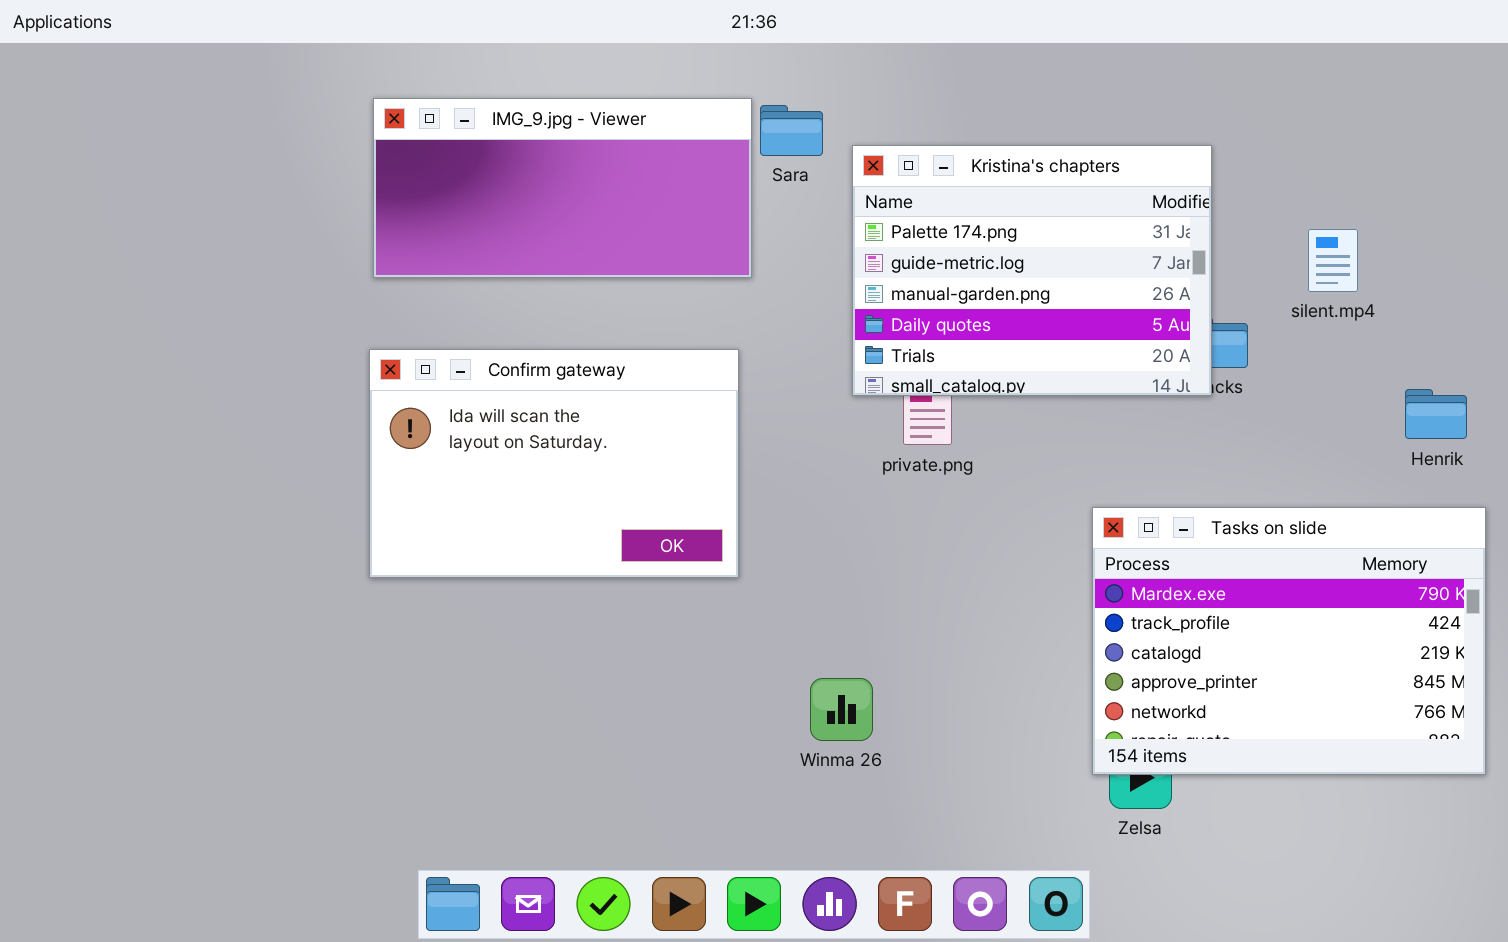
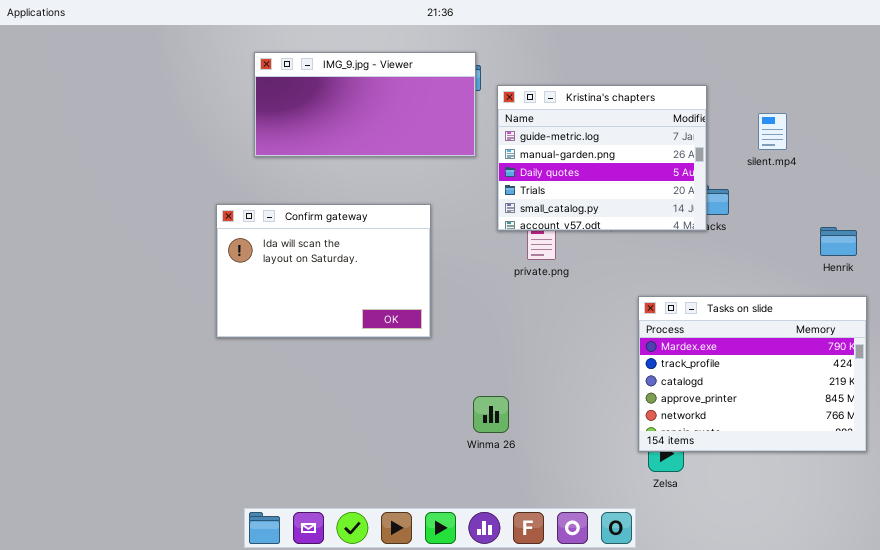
IMG_9.jpg - Viewer: [373,98,752,278] -> [254,52,476,157], moved
Kristina's chapters: [852,145,1212,396] -> [497,85,707,231], scrolled down 1 row
silent.mp4: [1308,229,1358,292] -> [758,113,787,150], moved

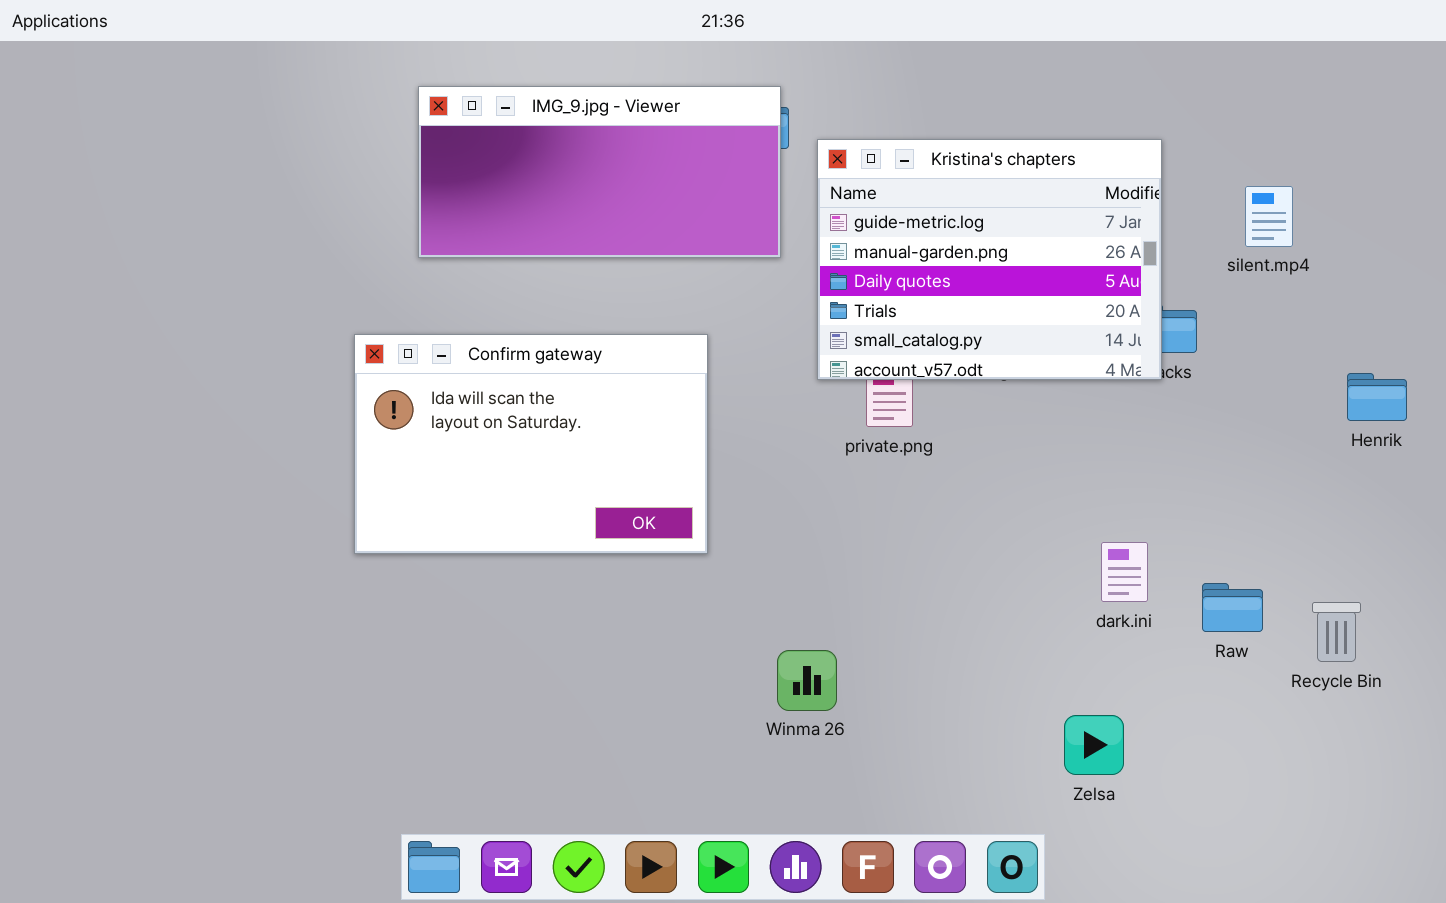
Tasks on slide: [638,296,867,452] -> none, closed

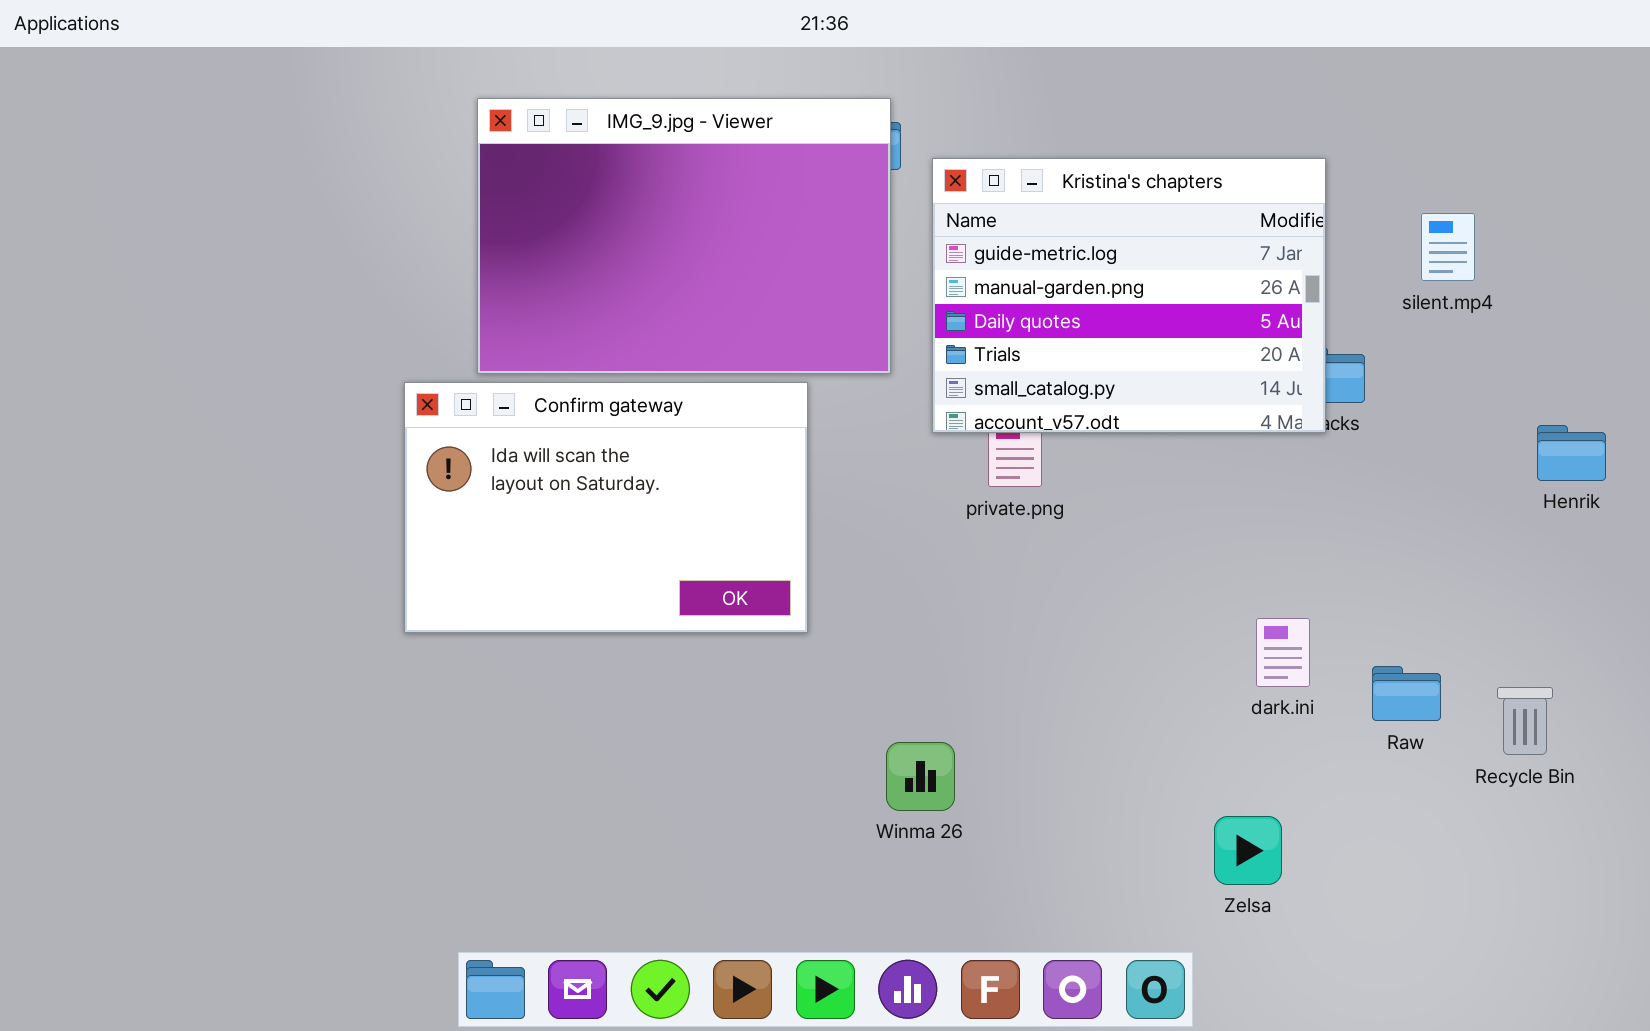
IMG_9.jpg - Viewer: [418,86,781,258] -> [477,98,891,374], resized

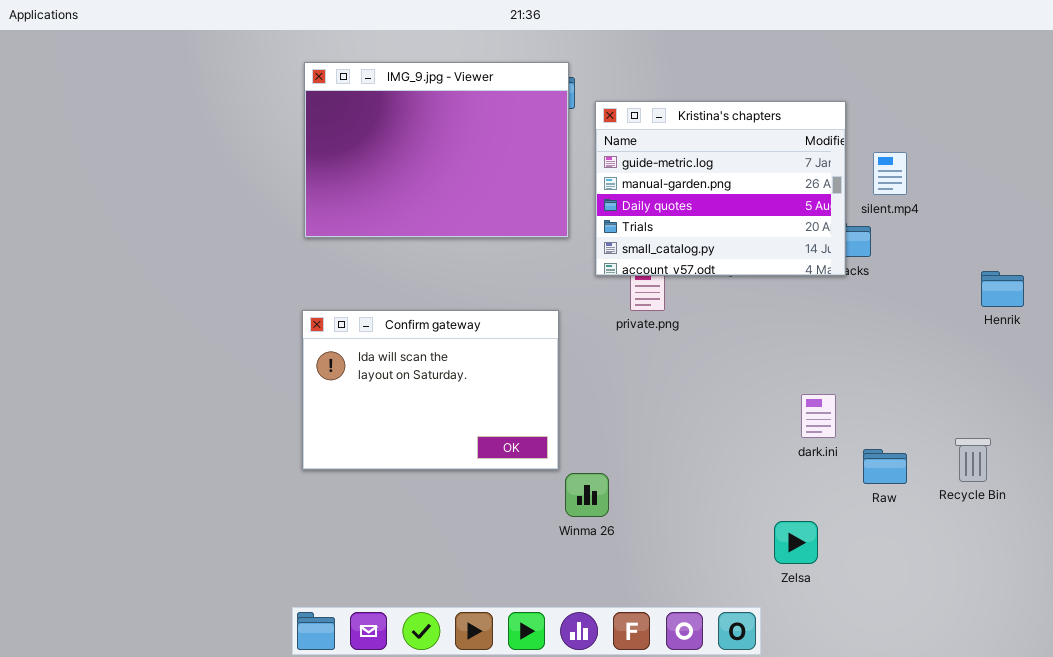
silent.mp4: [1421,213,1475,281] -> [873,152,907,195], moved
Confirm gateway: [404,382,808,633] -> [302,310,559,470], moved
Raw: [1372,666,1441,721] -> [863,449,907,484], moved

